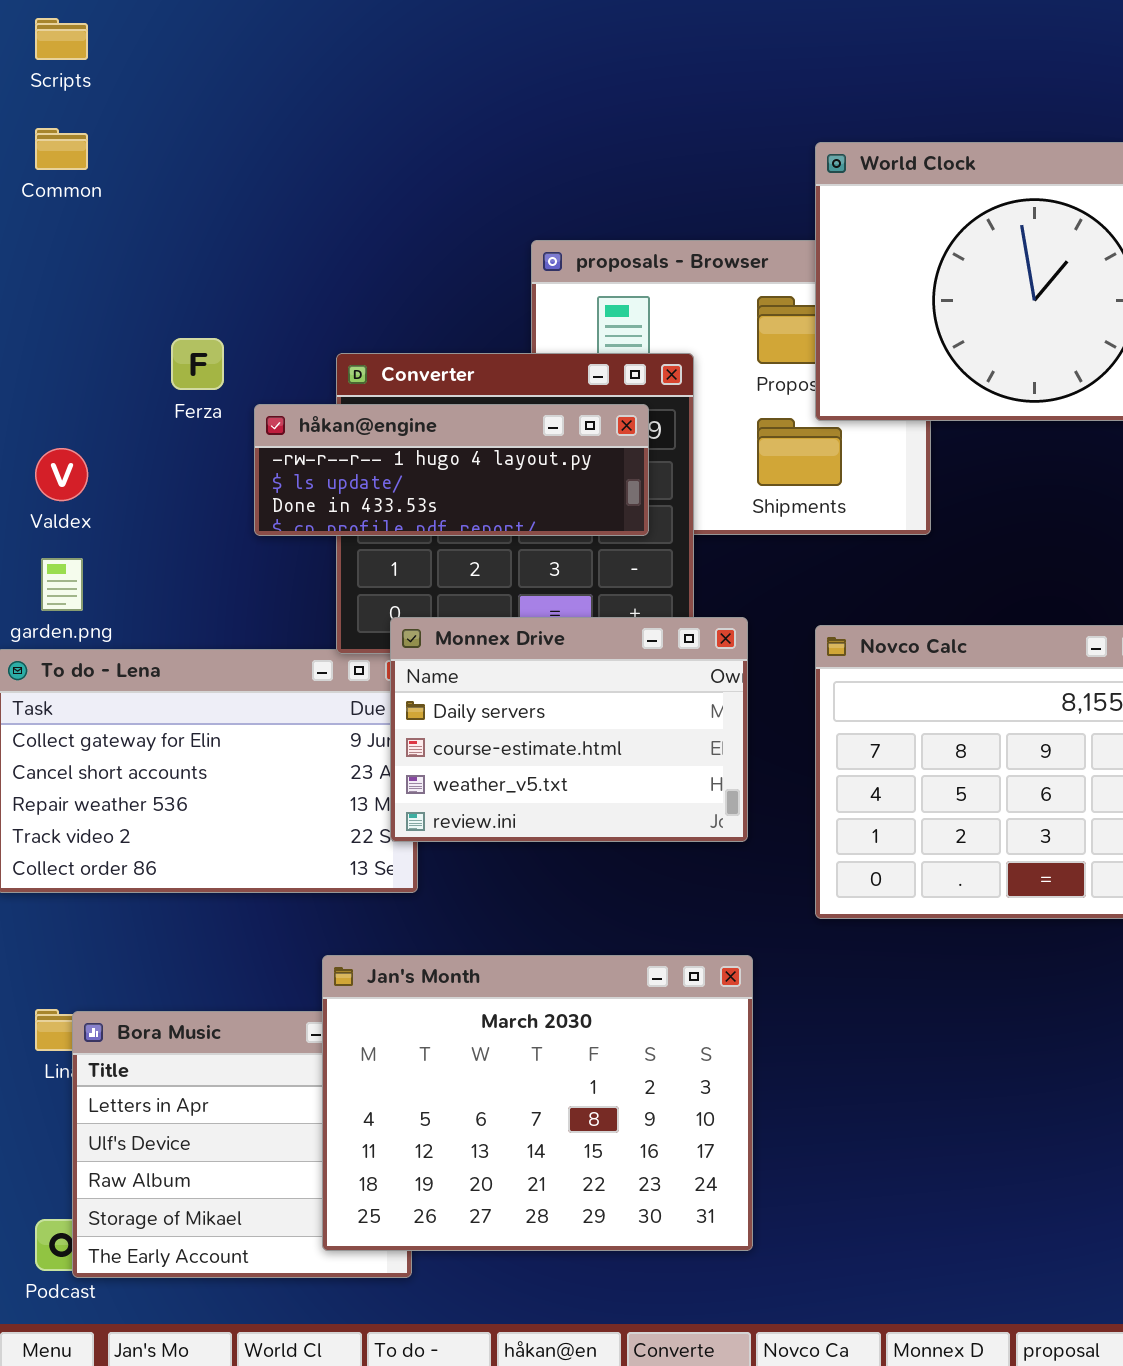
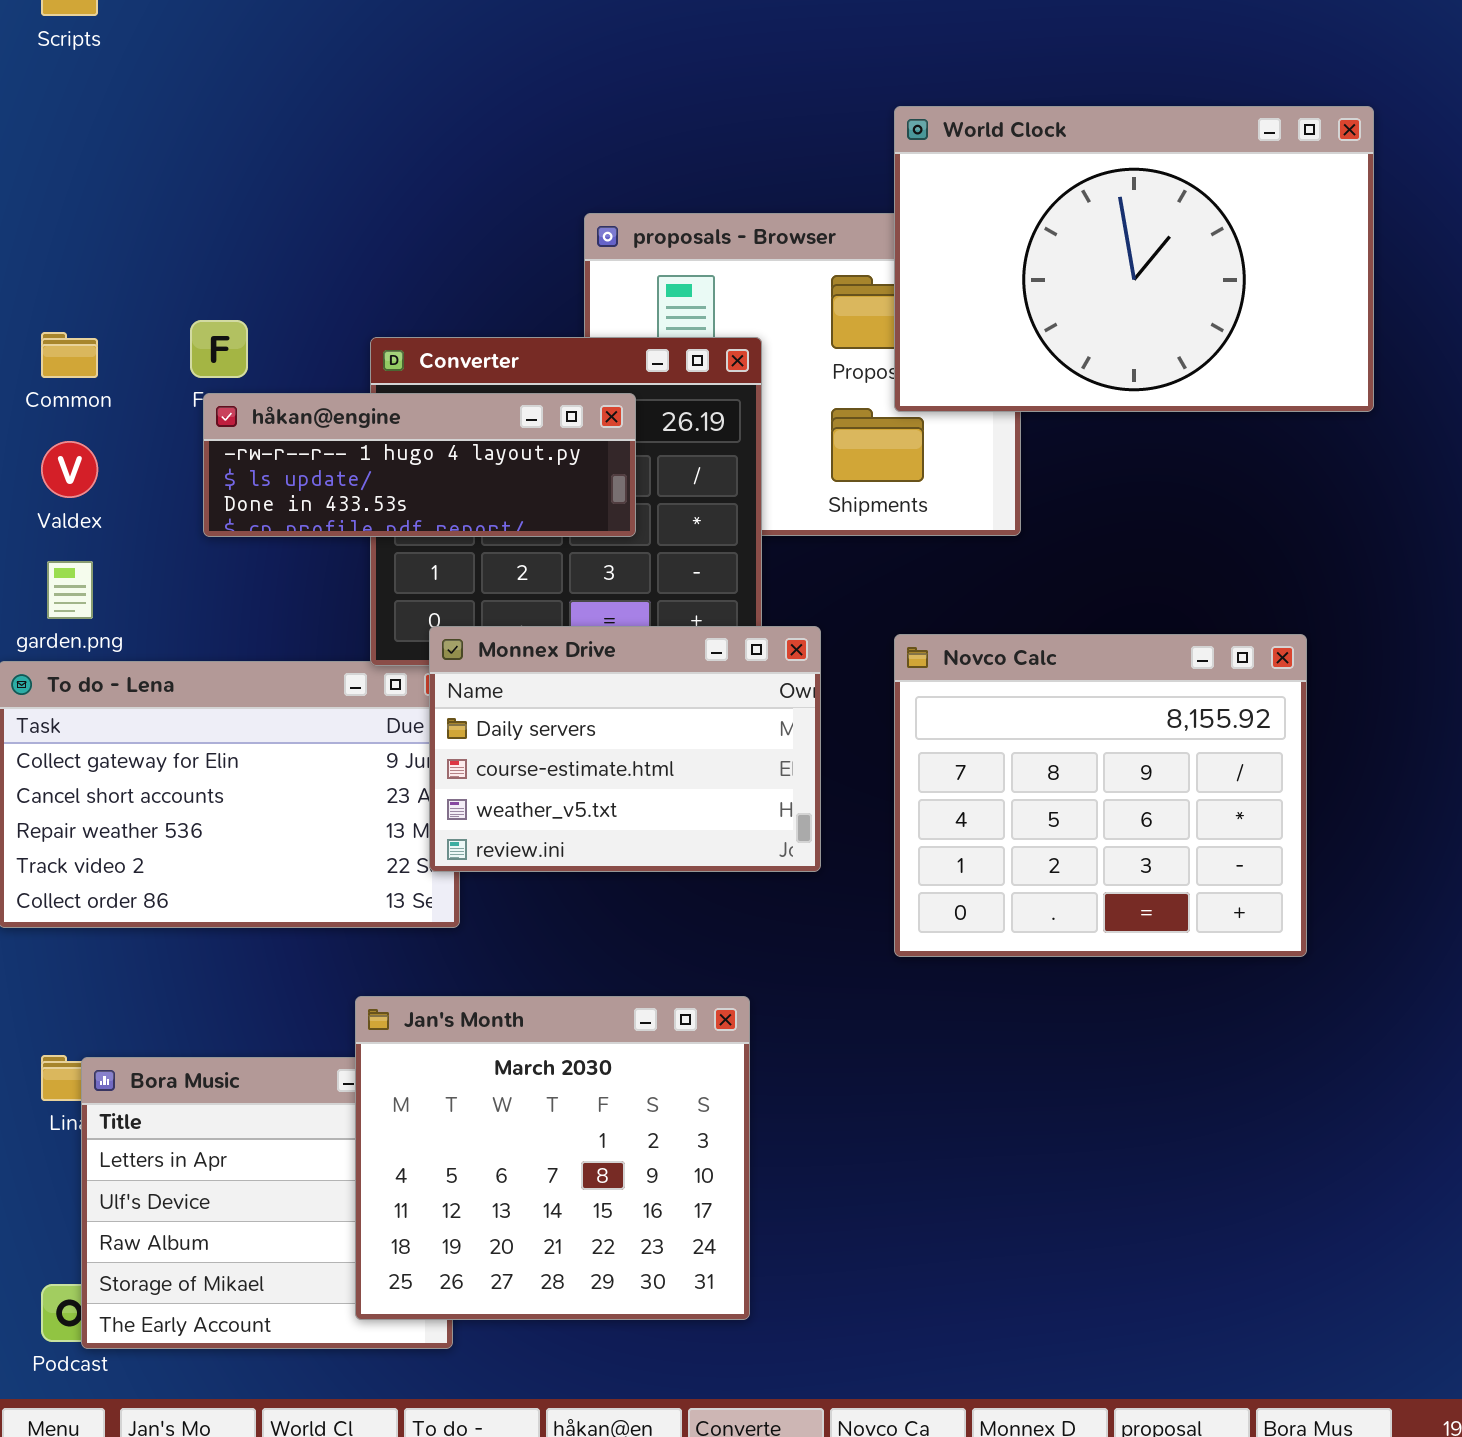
Common: [35,128,88,170] -> [41,332,98,378], moved
håkan@engine: [254,404,649,536] -> [203,393,636,537], moved
Jan's Month: [322,955,753,1251] -> [355,996,750,1320], resized

